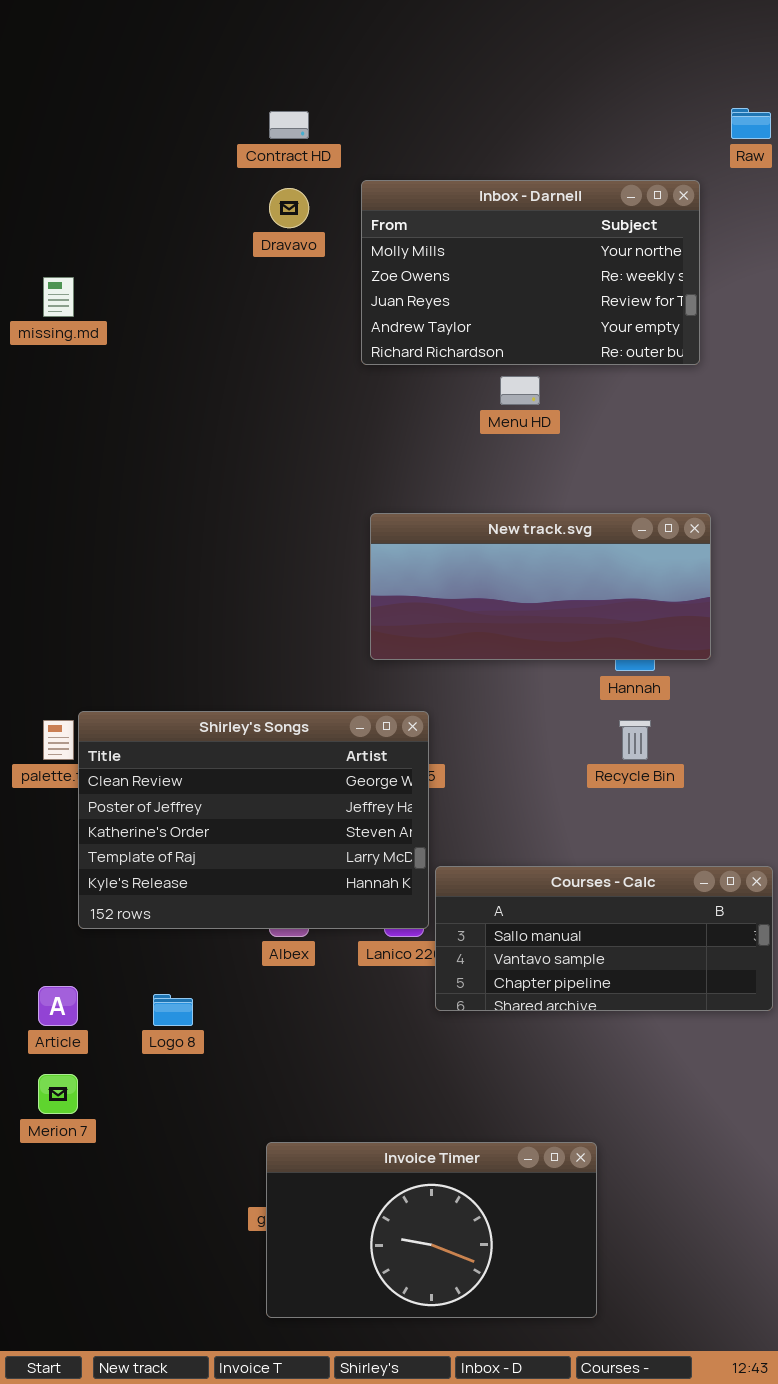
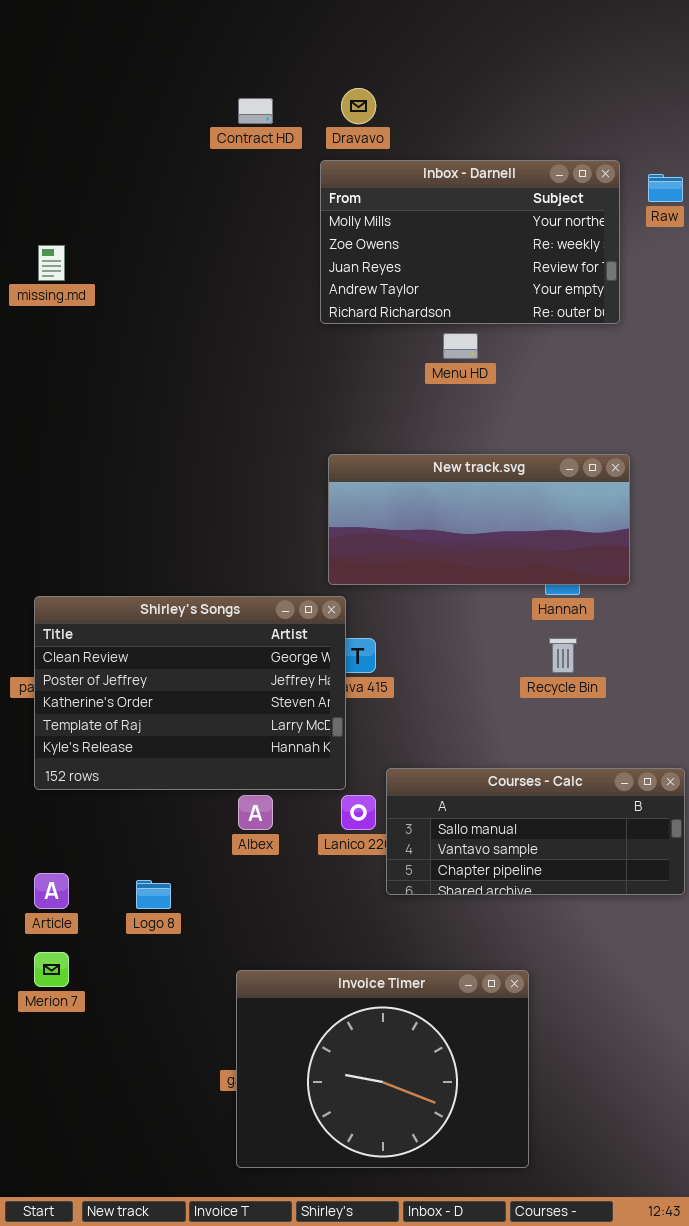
Raw: [731,108,771,139] -> [648,174,683,202], moved
Dravavo: [269,188,309,228] -> [341,88,376,124], moved
Shirley's Songs: [78,711,429,929] -> [34,596,346,790], moved
Invoice Timer: [266,1142,597,1318] -> [236,970,529,1168], resized

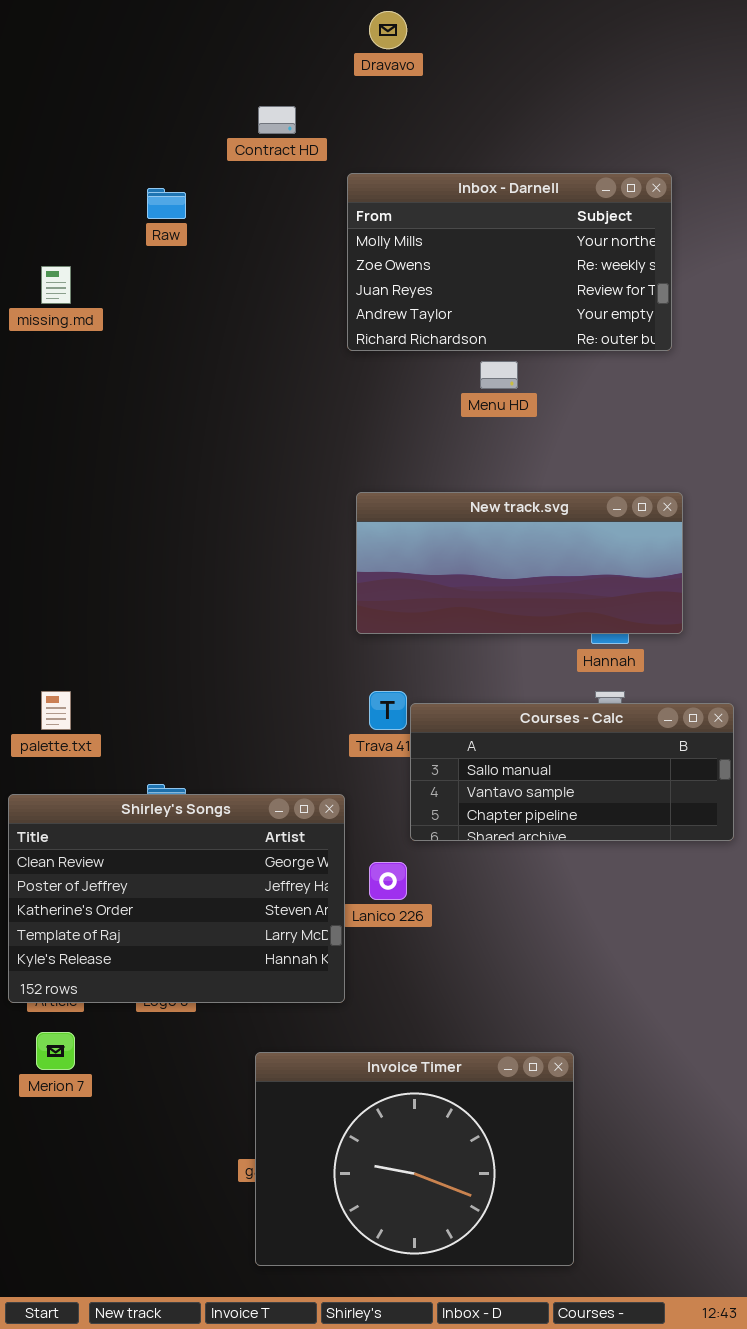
Dravavo: [341,88,376,124] -> [369,11,407,49], moved
Raw: [648,174,683,202] -> [147,188,186,219], moved
Shirley's Songs: [34,596,346,790] -> [8,794,345,1003], moved
Courses - Calc: [386,768,685,895] -> [410,703,734,841], moved

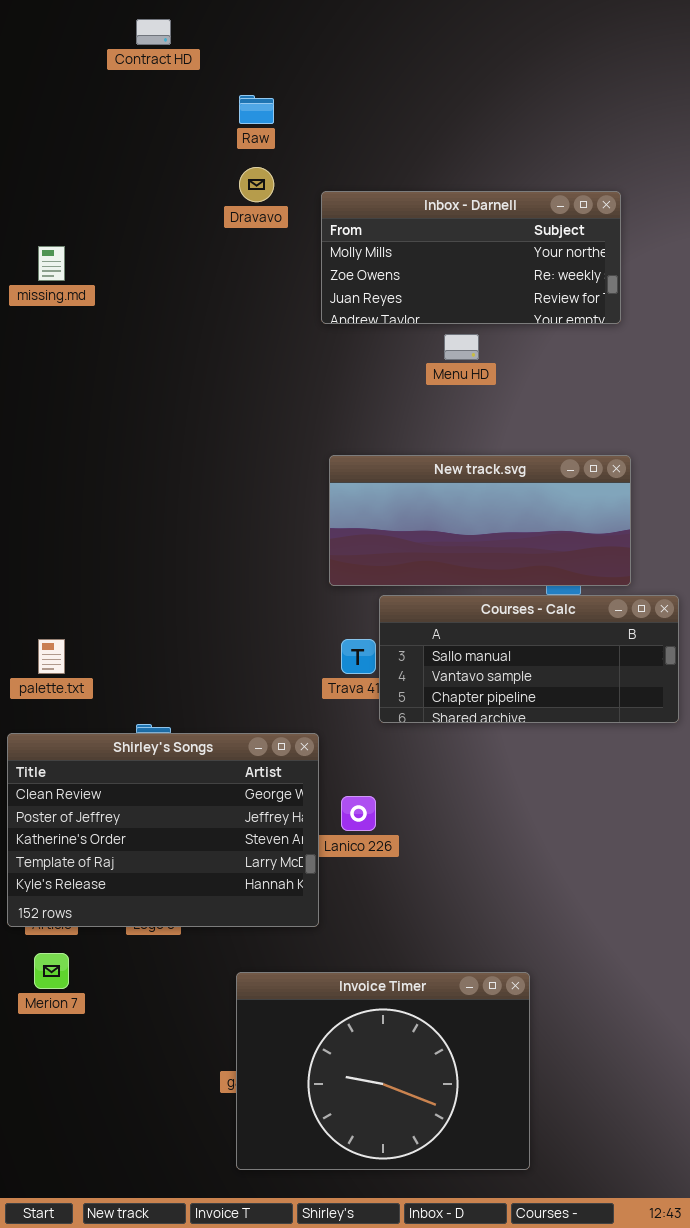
Dravavo: [369,11,407,49] -> [239,167,274,202], moved
Contract HD: [258,106,296,134] -> [136,19,171,45], moved
Inbox - Darnell: [347,173,672,351] -> [321,191,621,324], resized
Raw: [147,188,186,219] -> [239,95,274,124], moved
Courses - Calc: [410,703,734,841] -> [379,595,679,723], moved

